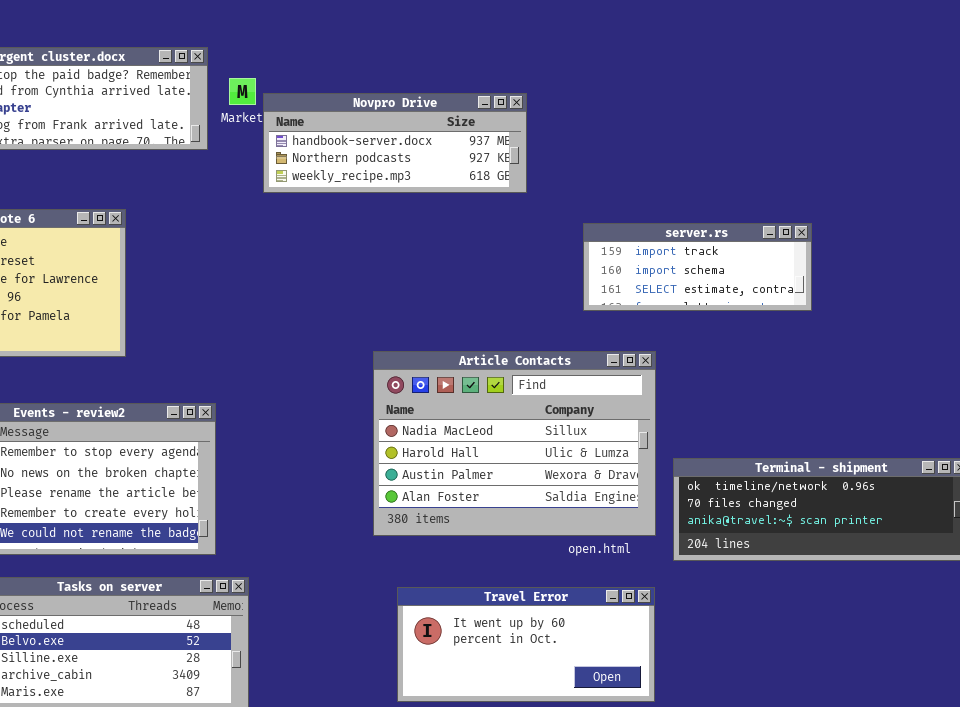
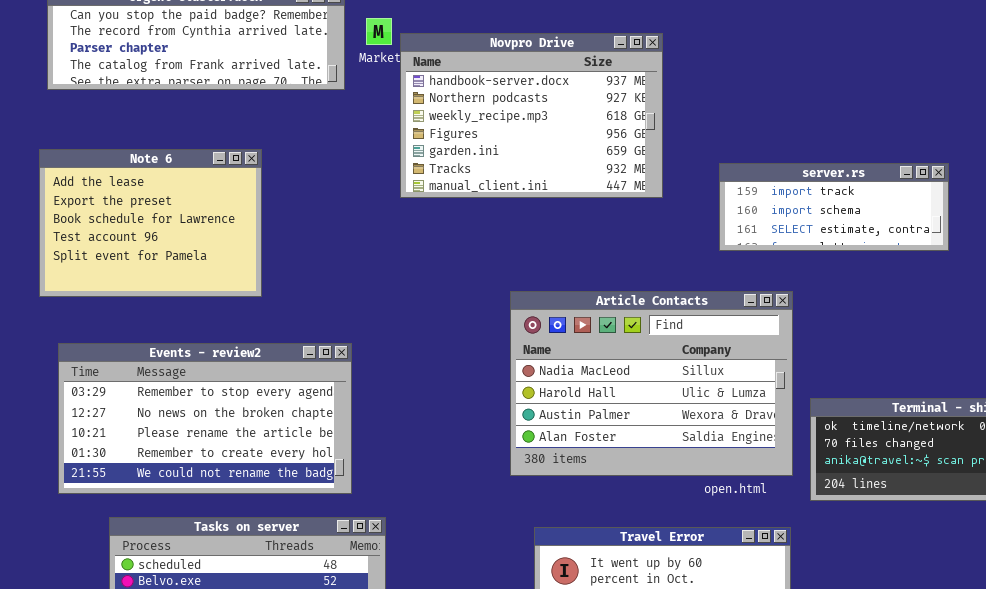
Novpro Drive: [263,93,527,193] -> [400,33,663,198], resized

